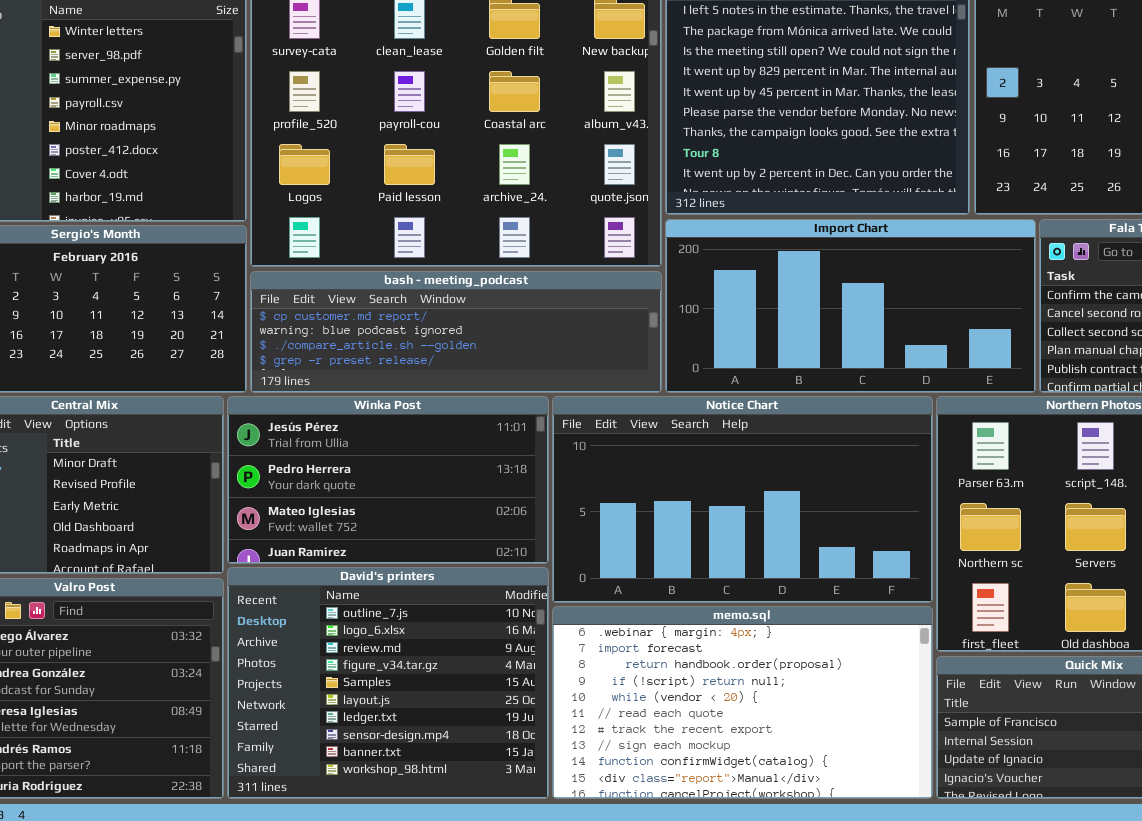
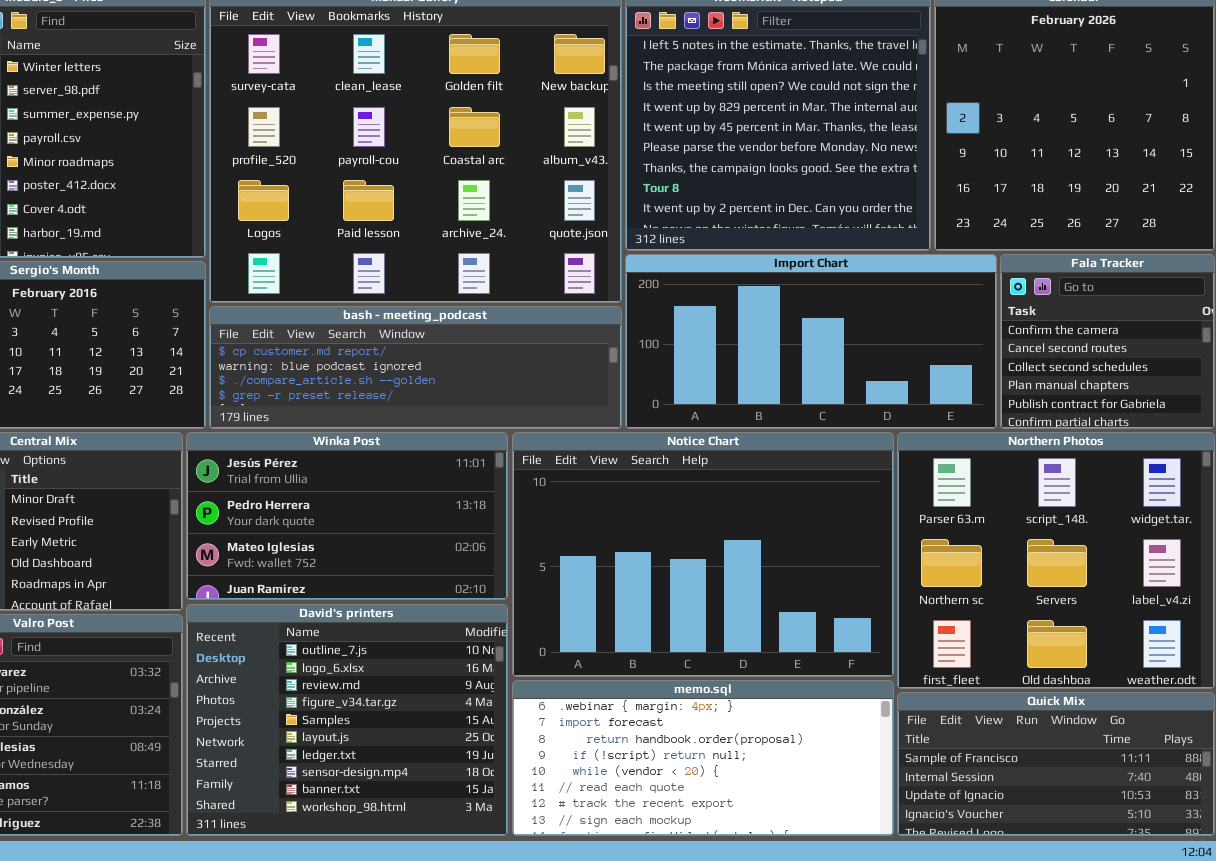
Notice Chart: [552,396,933,603] -> [512,432,894,677], resized
memo.sql: [552,606,933,799] -> [512,680,894,836], resized

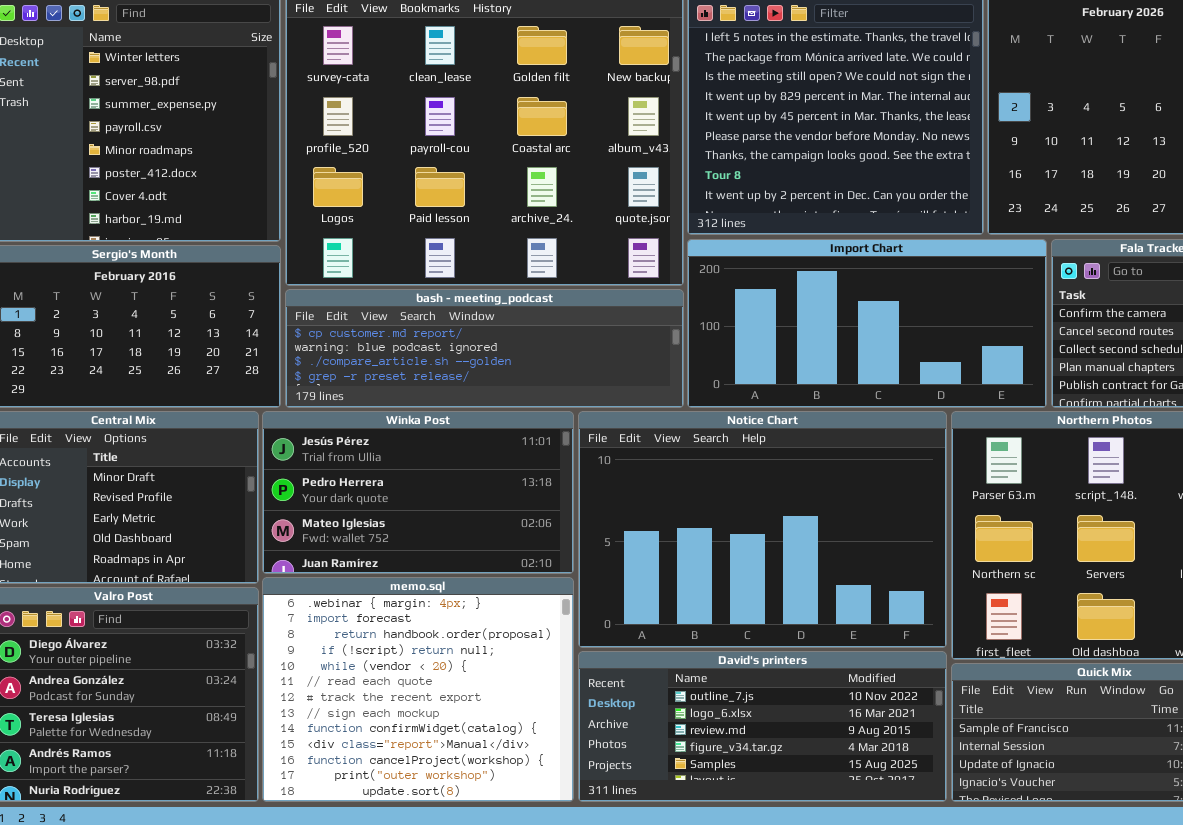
David's printers: [186,604,508,836] -> [578,651,947,802], moved, resized
memo.sql: [512,680,894,836] -> [262,577,574,802], moved, resized

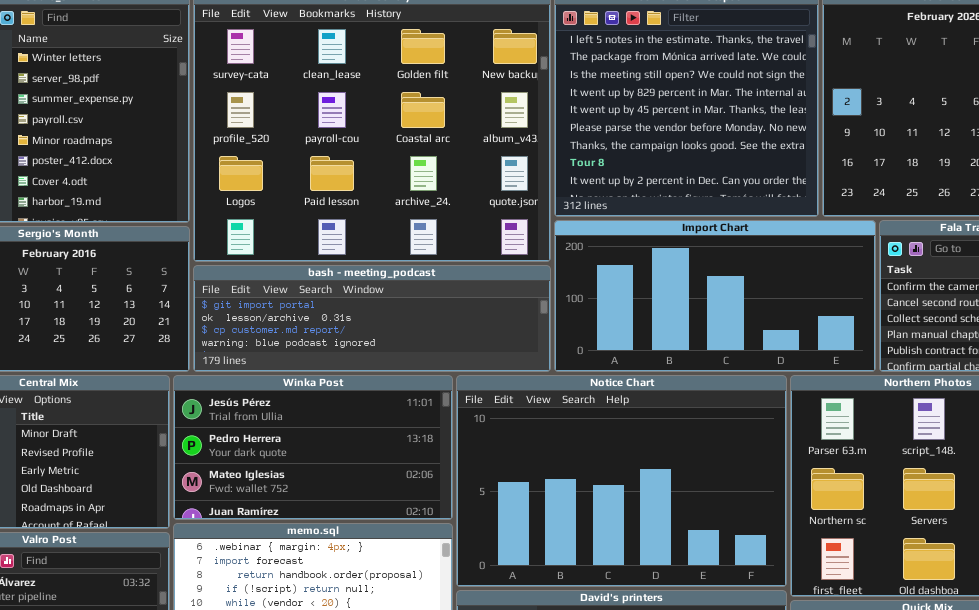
bash - meeting_podcast: [285,289,684,408] -> [193,265,551,372], scrolled up 2 rows

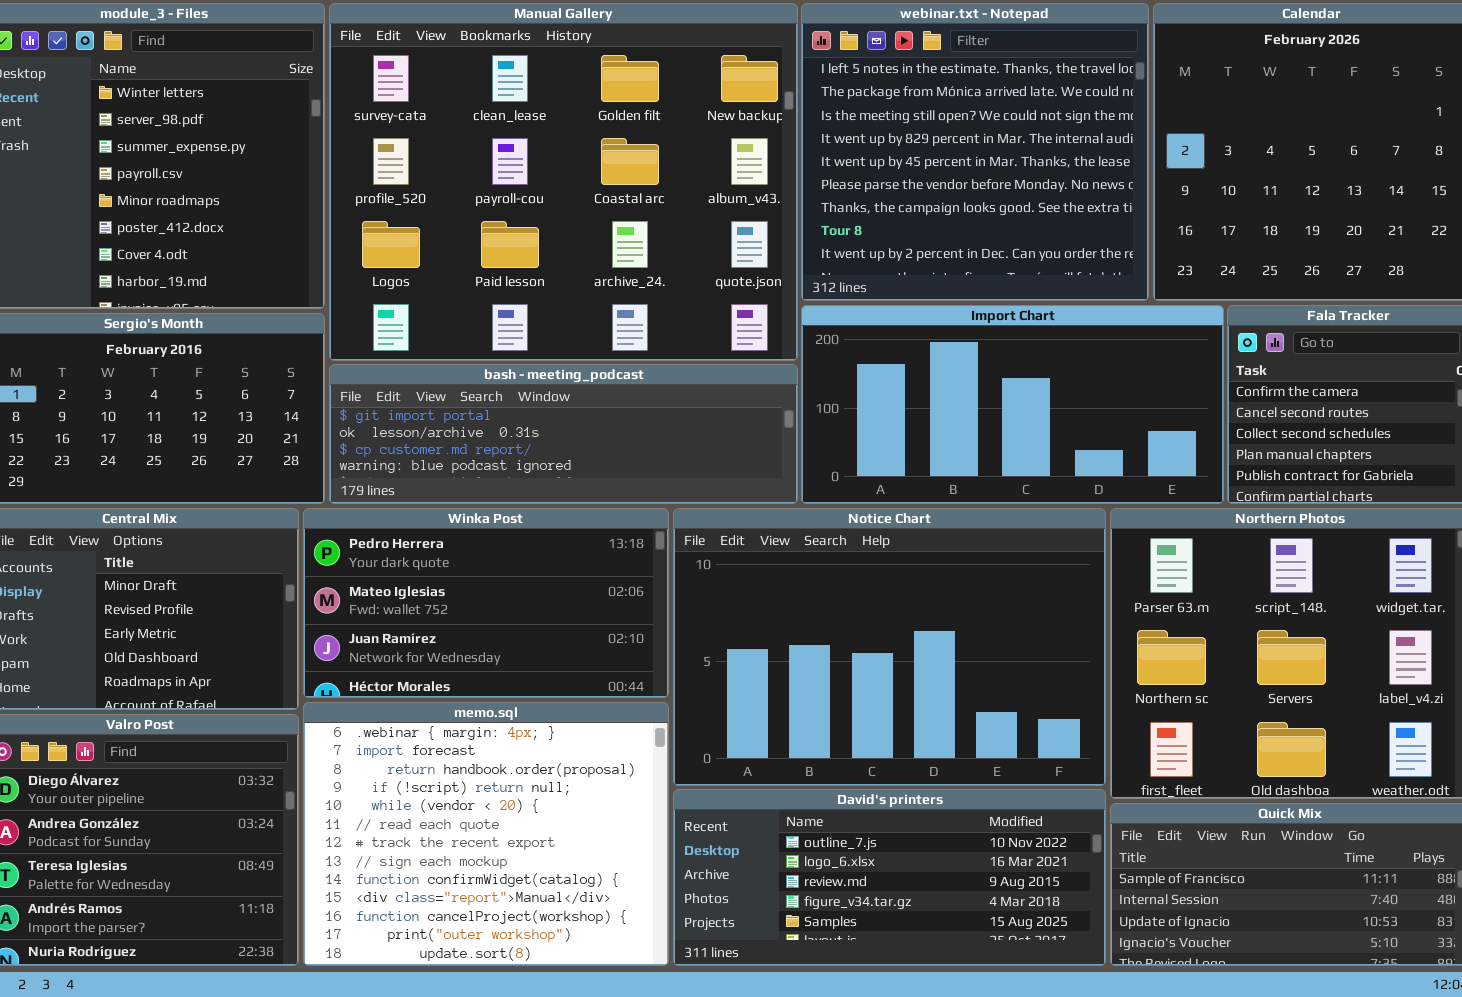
Winka Post: [173,375,453,520] -> [303,508,669,698], scrolled down 1 row

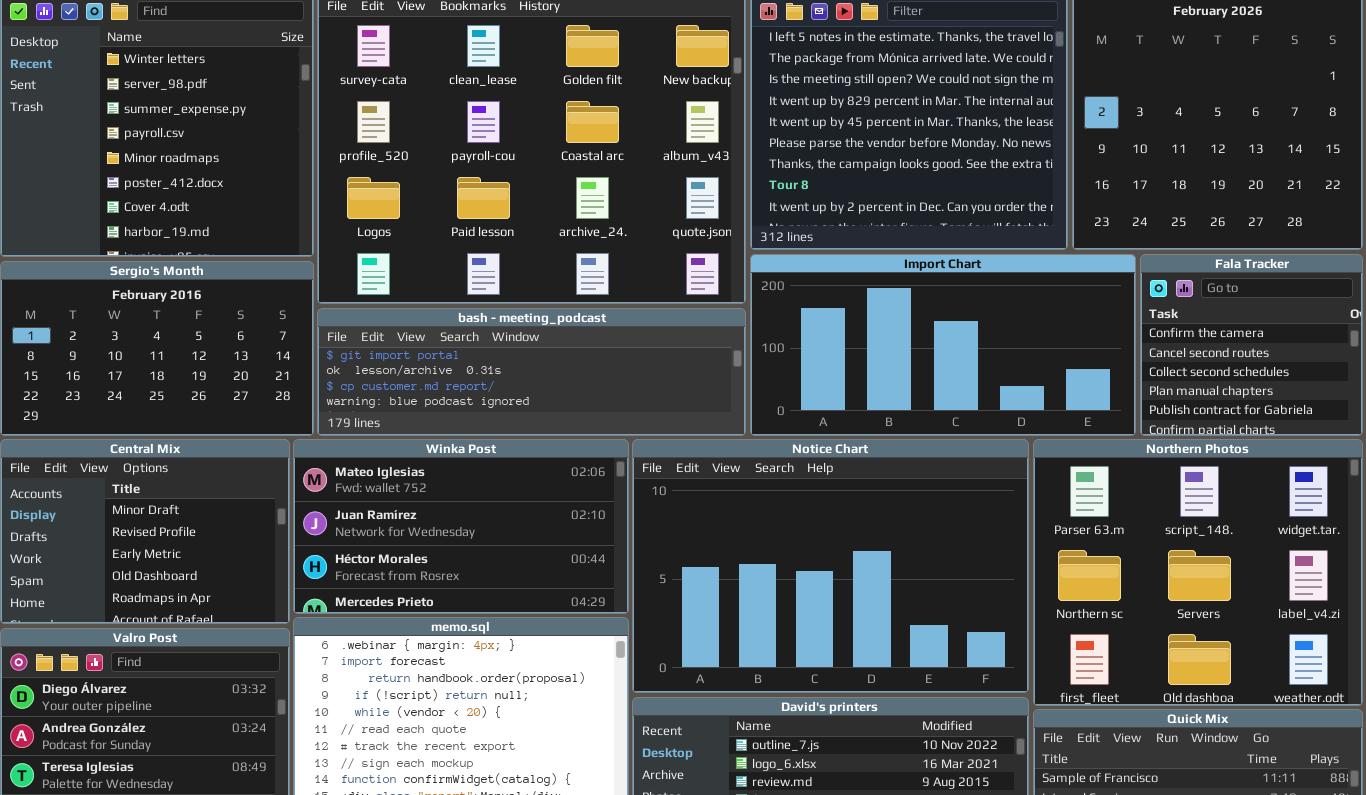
Winka Post: [303,508,669,698] -> [293,439,629,614], scrolled down 1 row

